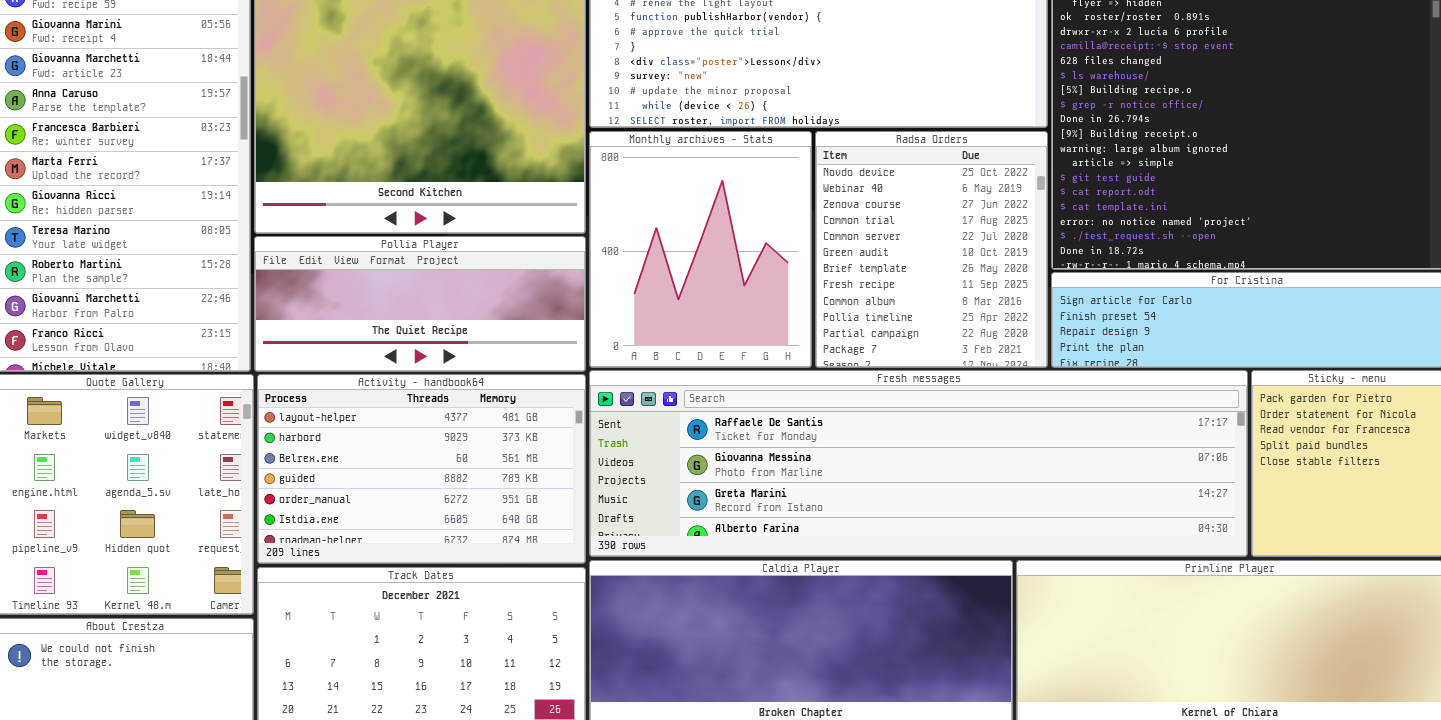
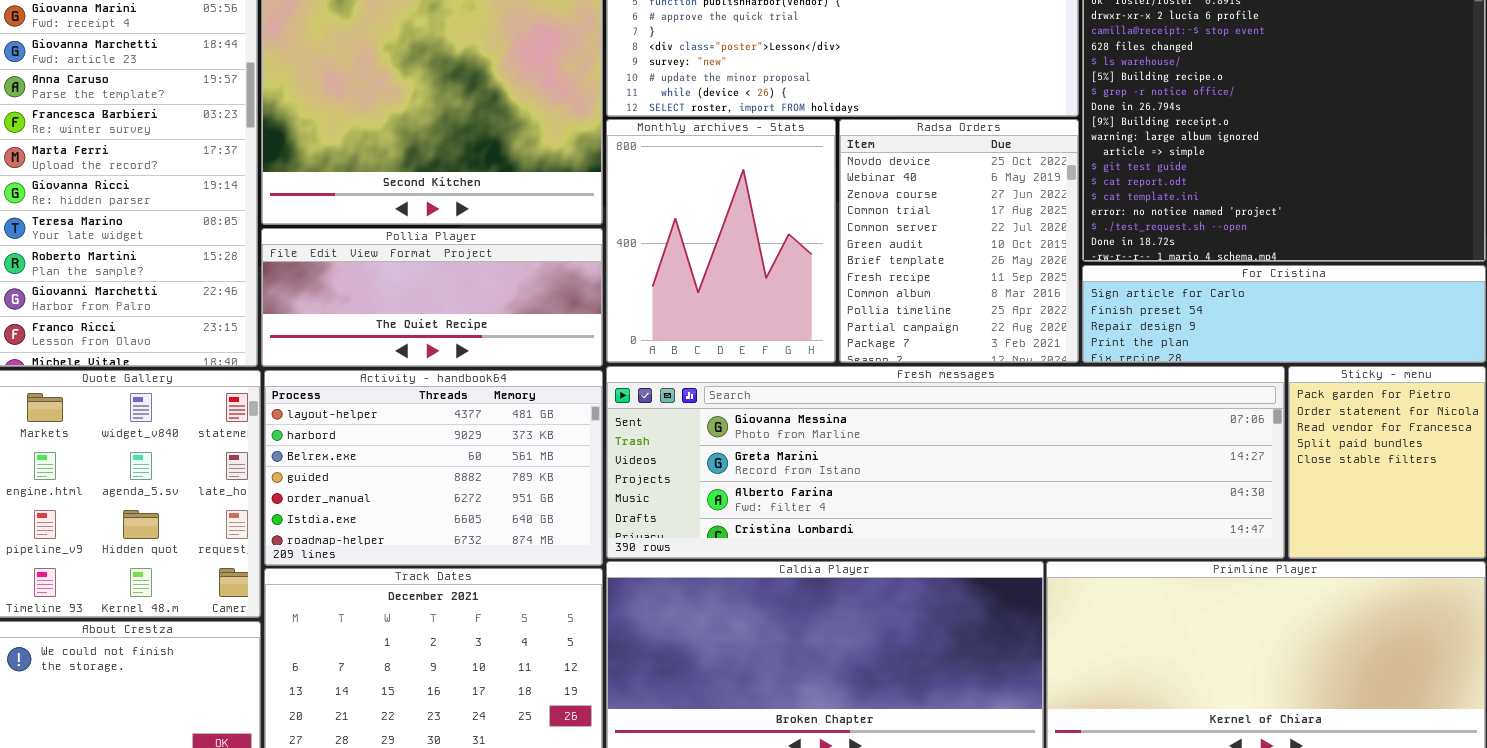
Fresh messages: [589,370,1248,557] -> [606,366,1285,559], scrolled down 1 row

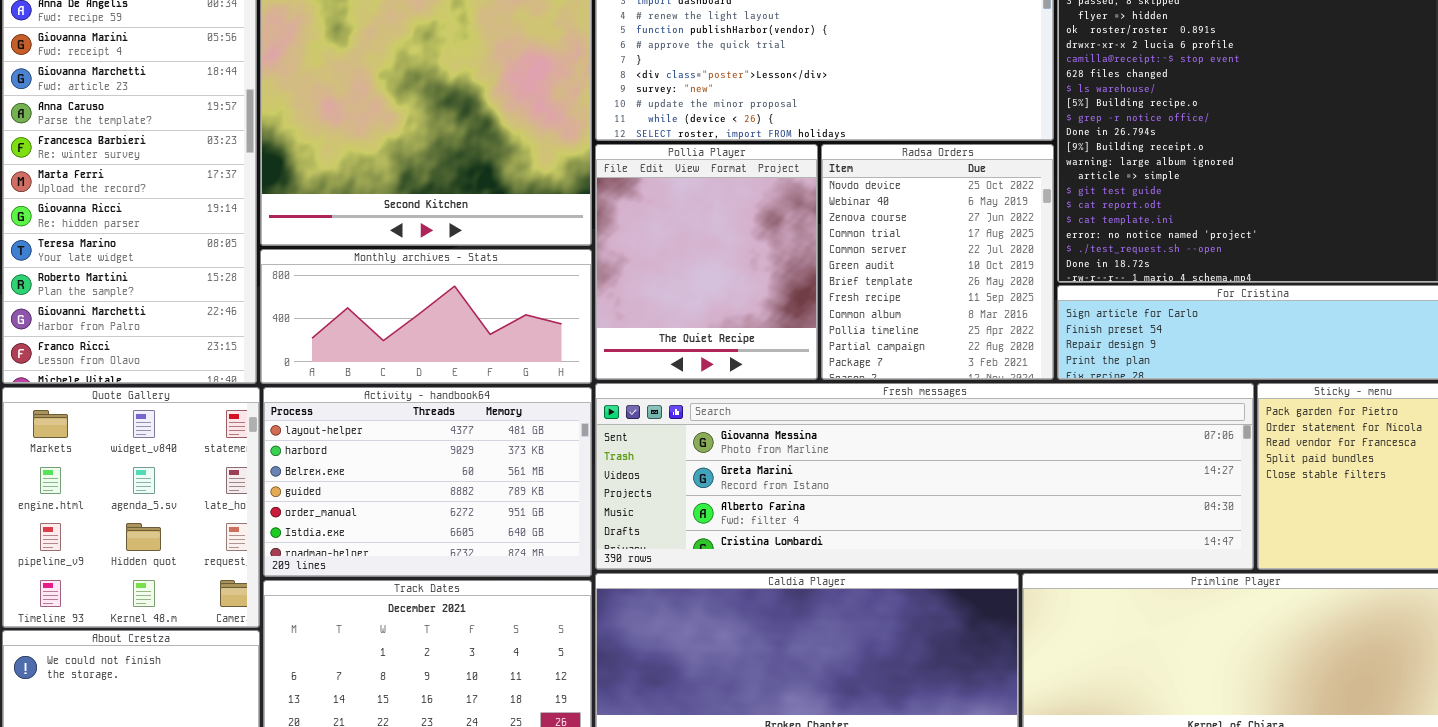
Monthly archives - Stats: [606,119,836,363] -> [260,249,592,384], moved, resized
Pollia Player: [261,228,603,367] -> [595,144,818,380], moved, resized

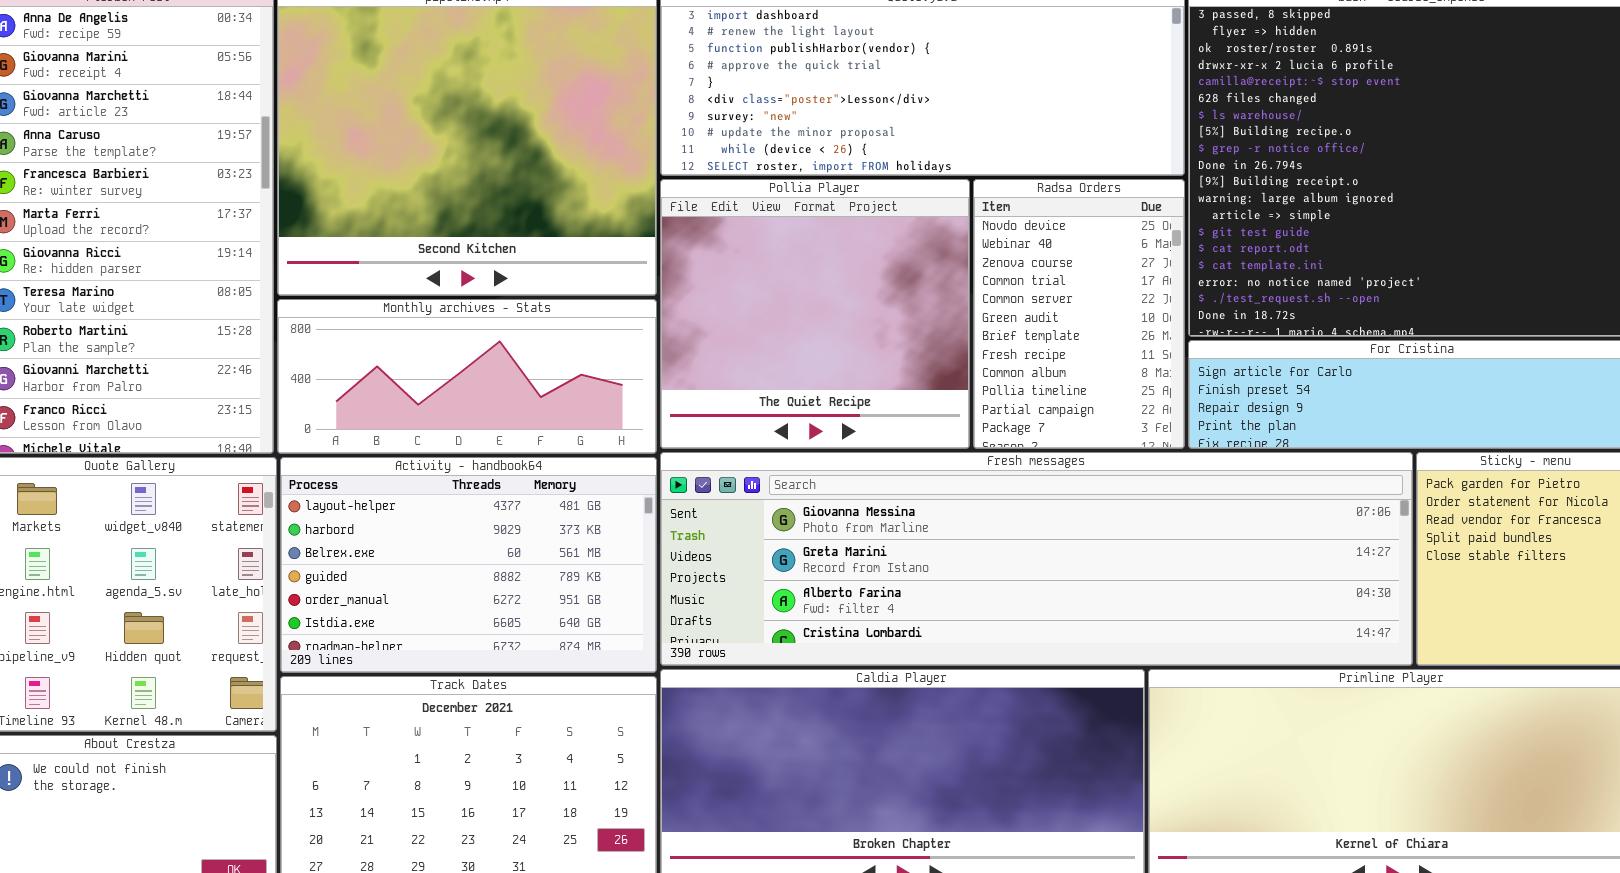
Pollia Player: [595,144,818,380] -> [660,179,970,449], resized
Radsa Orders: [821,144,1054,380] -> [973,179,1185,449], resized

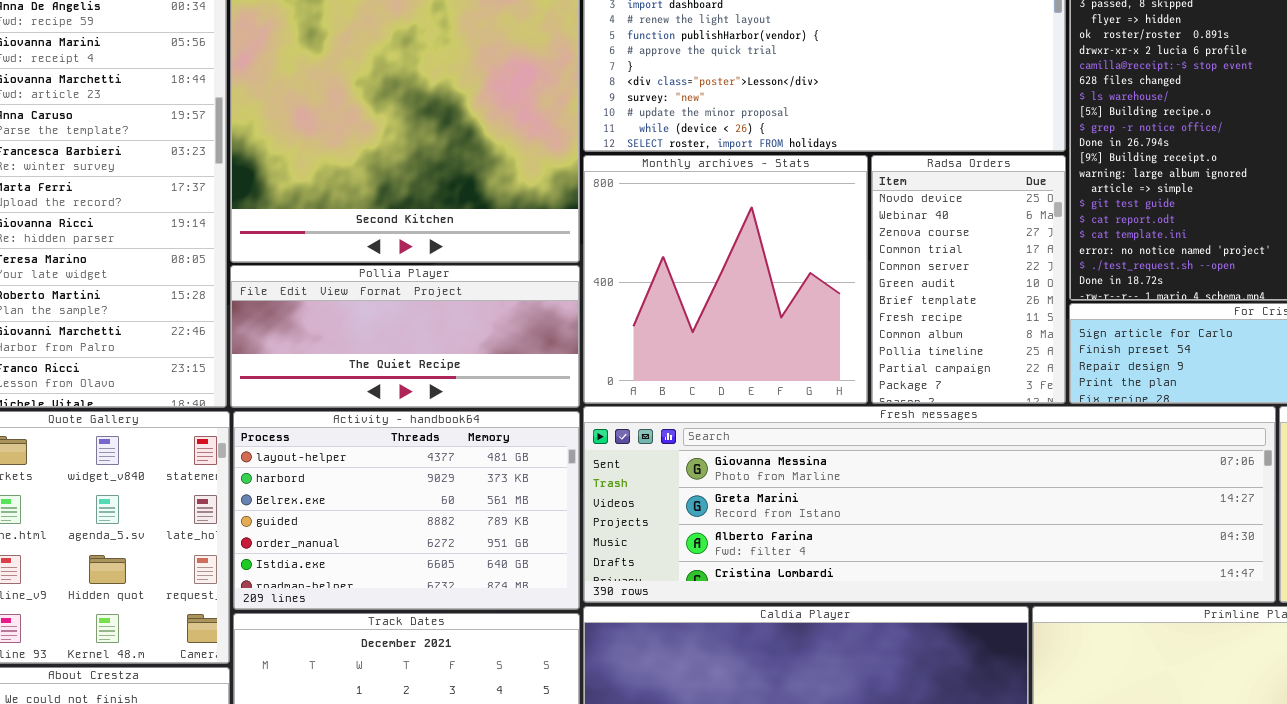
Pollia Player: [660,179,970,449] -> [230,265,580,408], moved, resized
Monthly archives - Stats: [277,299,657,454] -> [583,155,868,404], moved, resized

